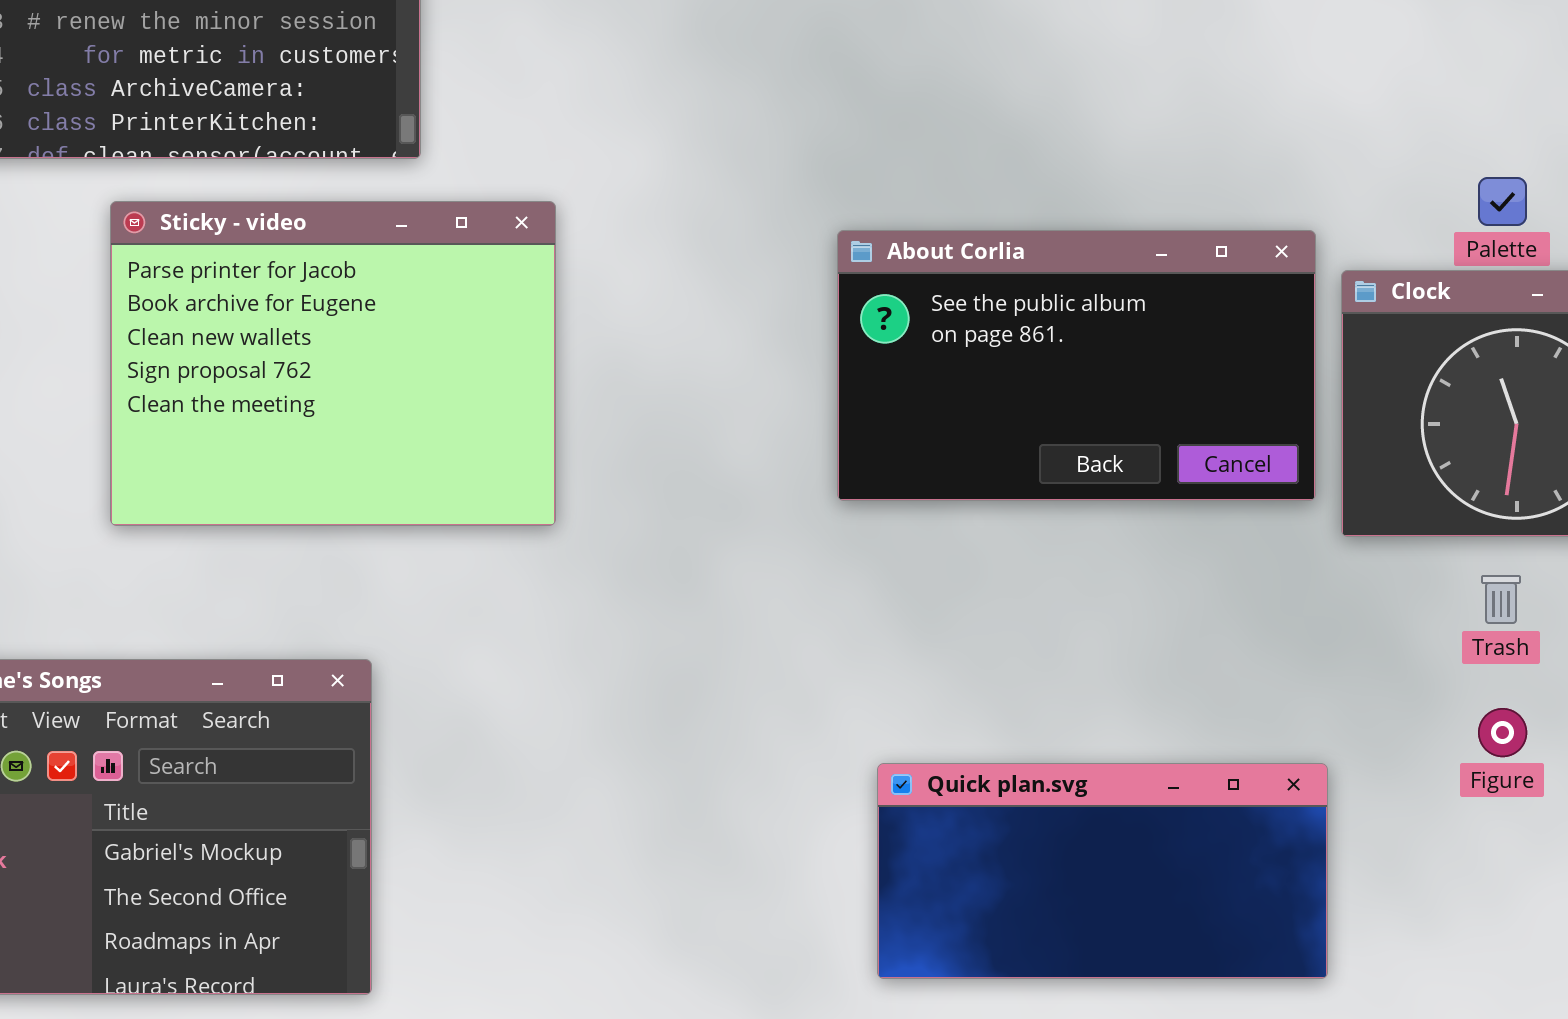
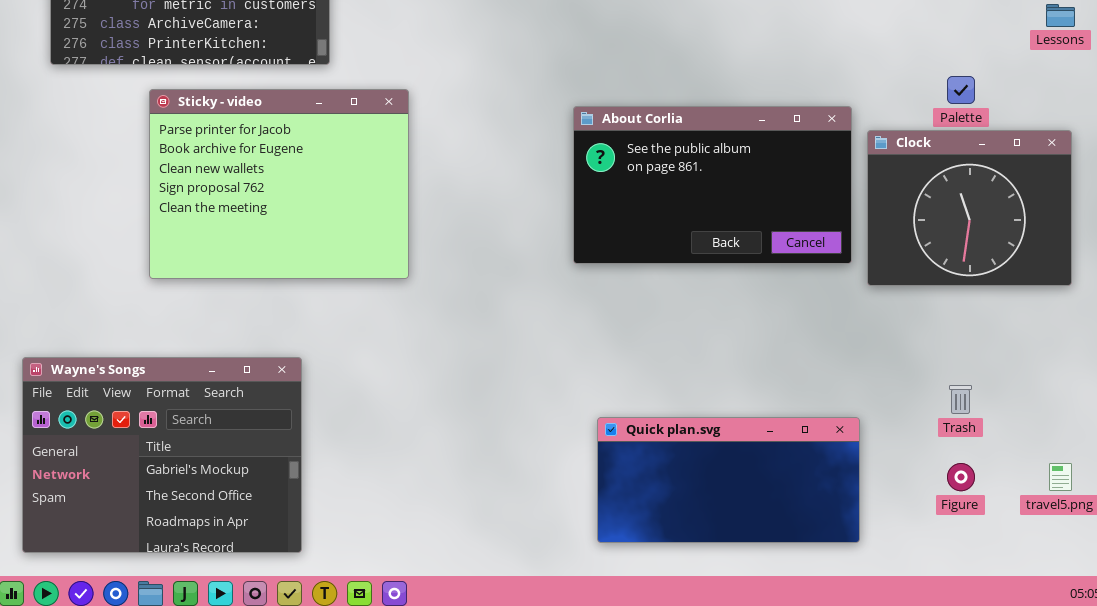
Trash: [1481,575,1521,624] -> [949,385,972,414], moved
Figure: [1478,708,1527,757] -> [947,463,975,491], moved

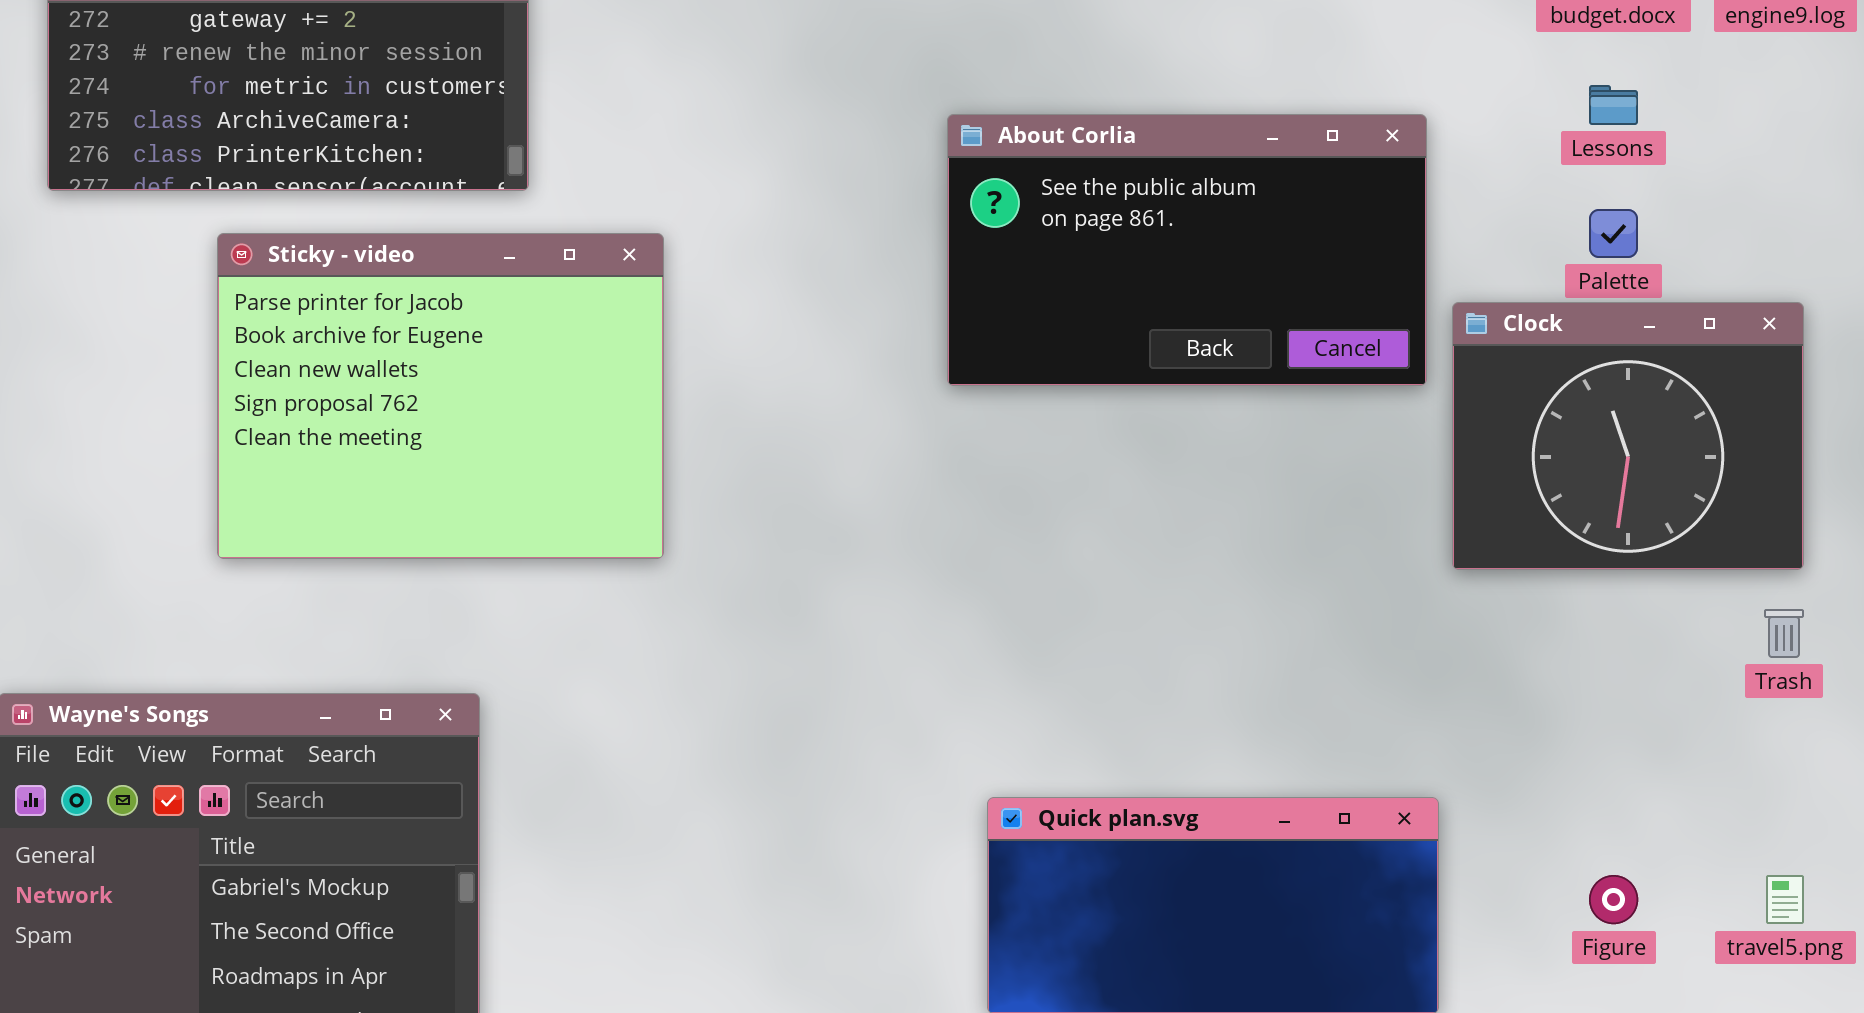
Lessons: [1046,4,1075,27] -> [1589,85,1638,125], moved
About Corlia: [573,106,852,264] -> [947,114,1427,386], moved
Trash: [949,385,972,414] -> [1764,609,1804,658], moved

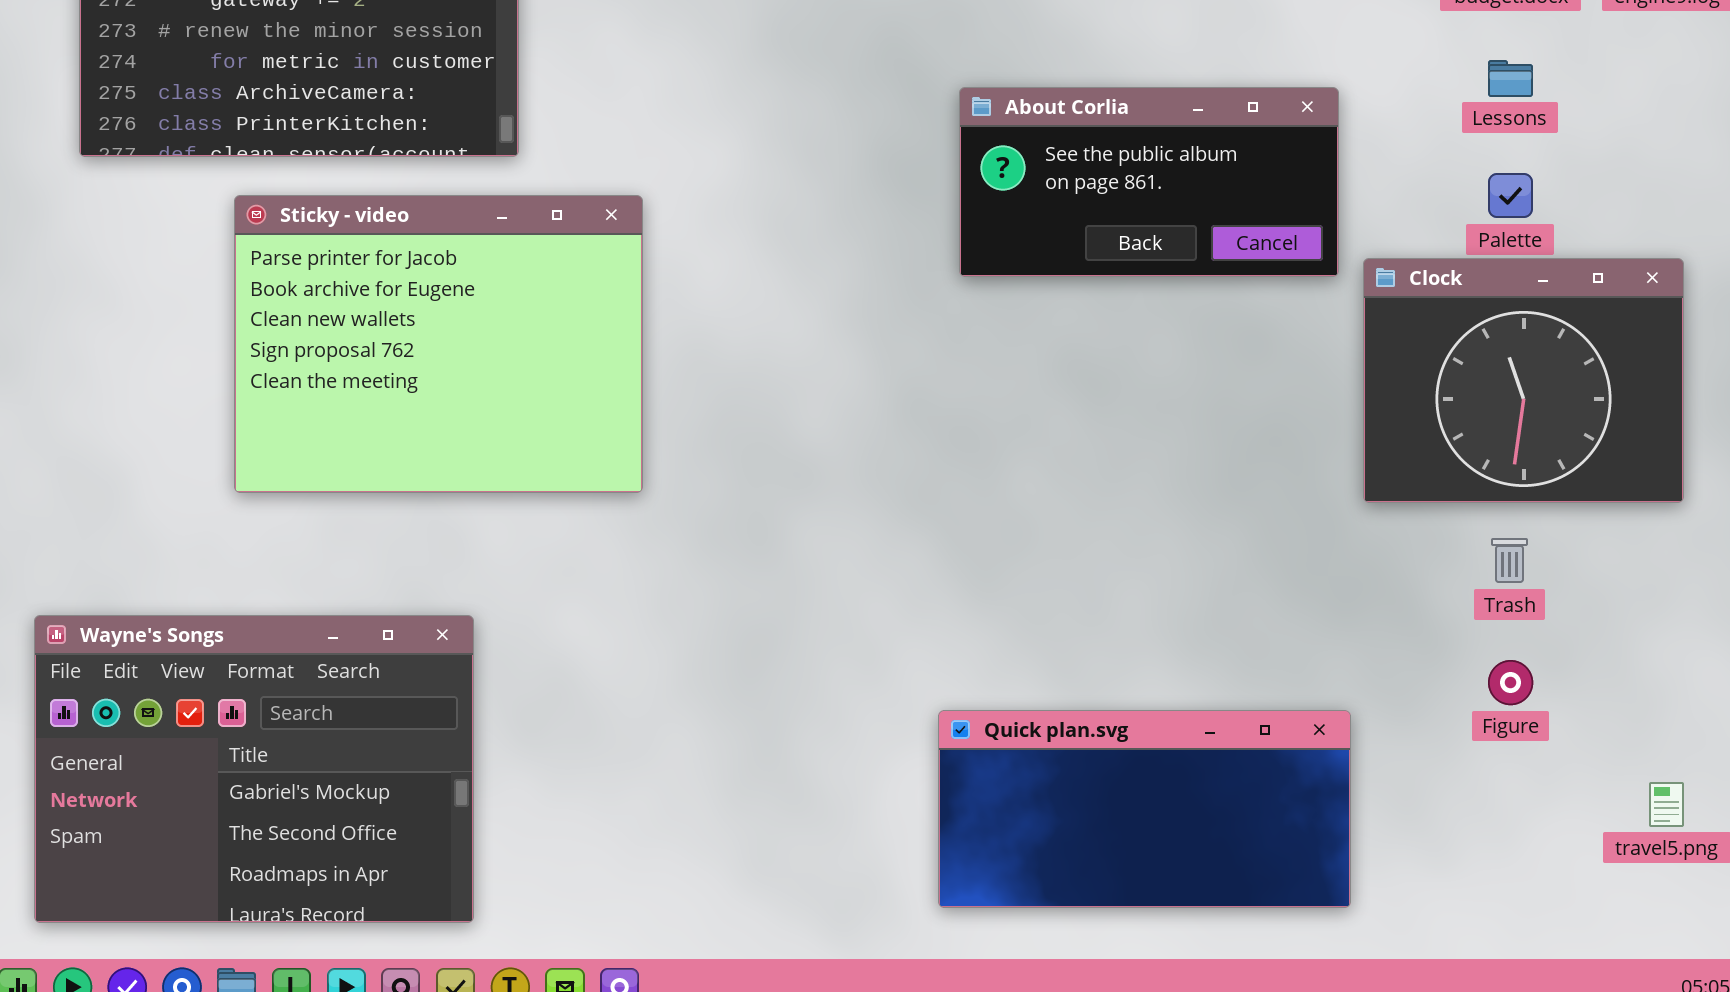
About Corlia: [947,114,1427,386] -> [959,87,1339,277], resized
Trash: [1764,609,1804,658] -> [1491,538,1528,583], moved
Figure: [1589,875,1638,924] -> [1488,660,1533,705], moved

